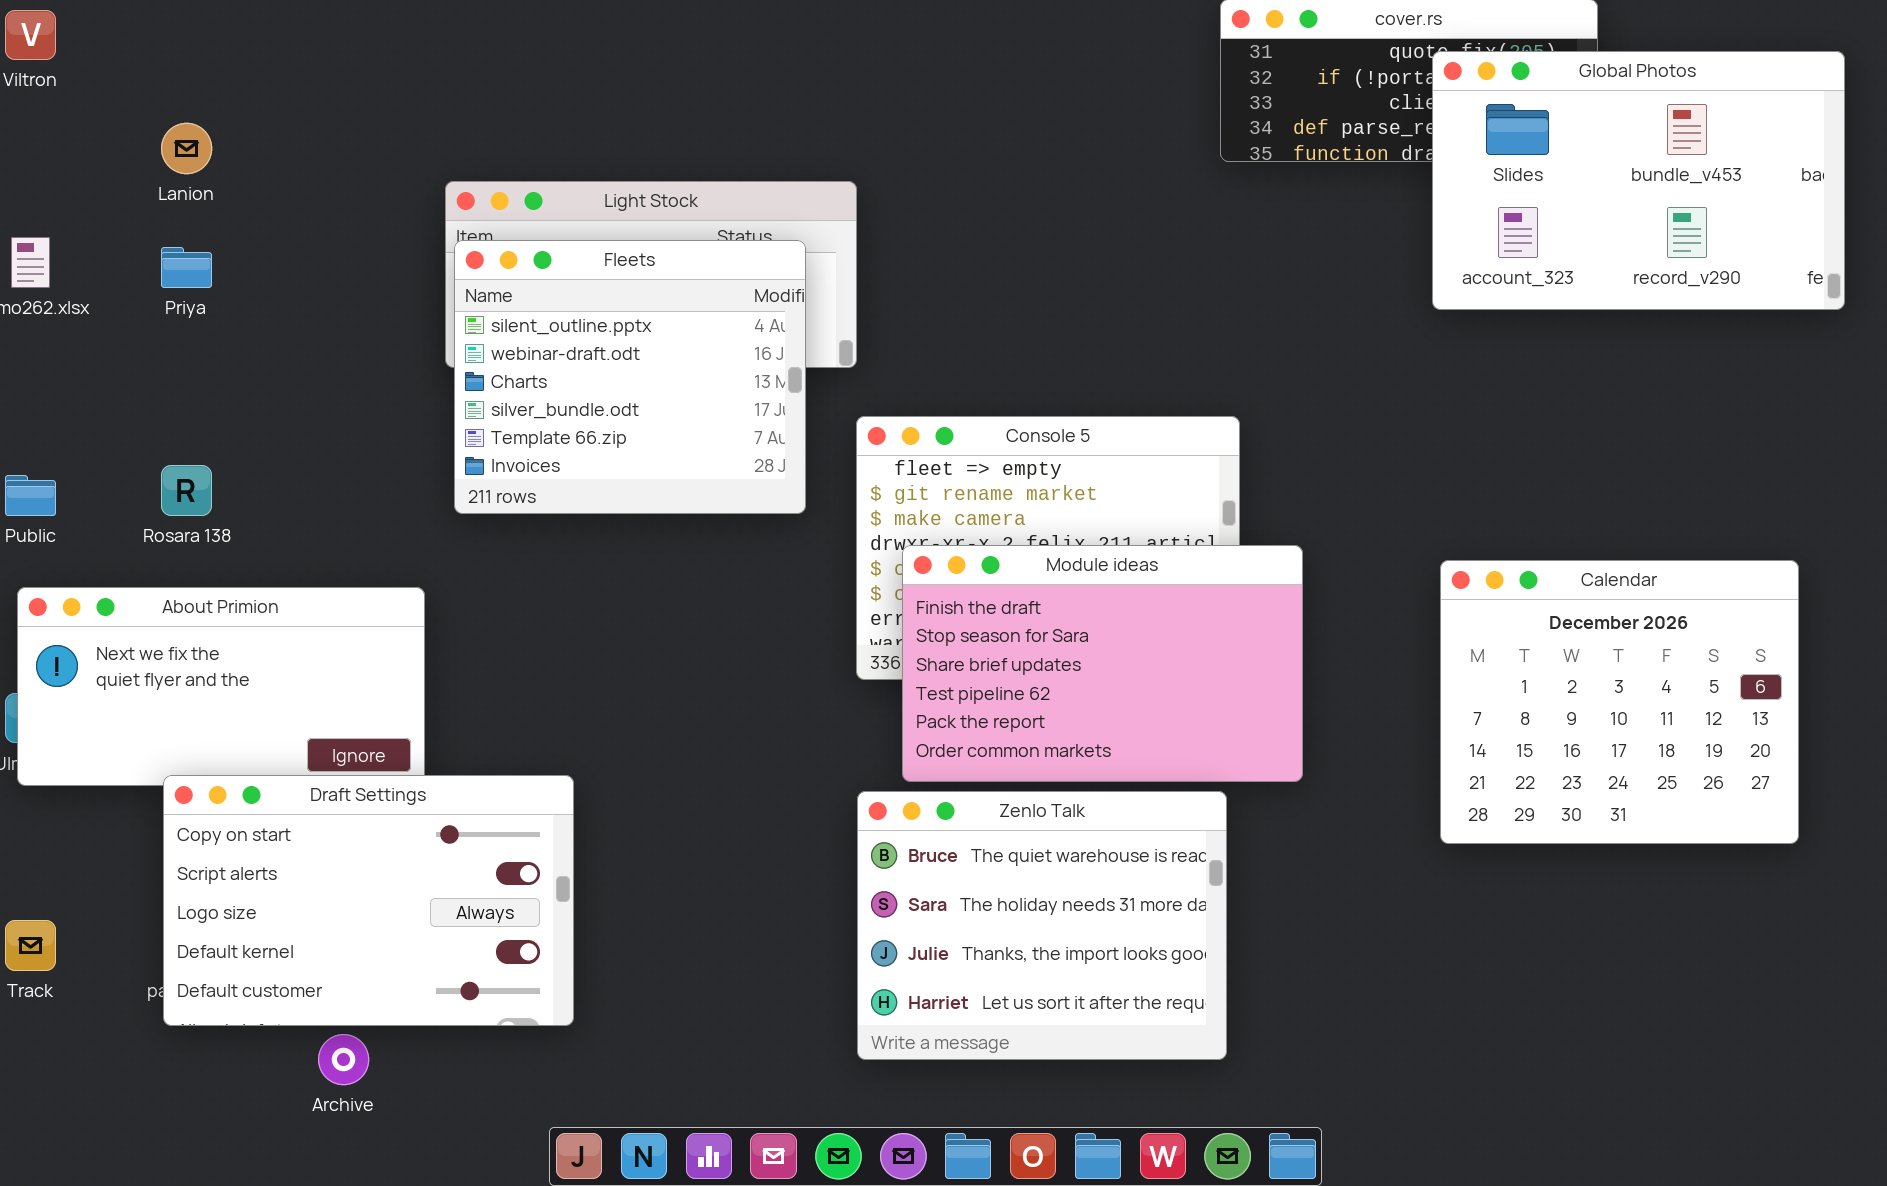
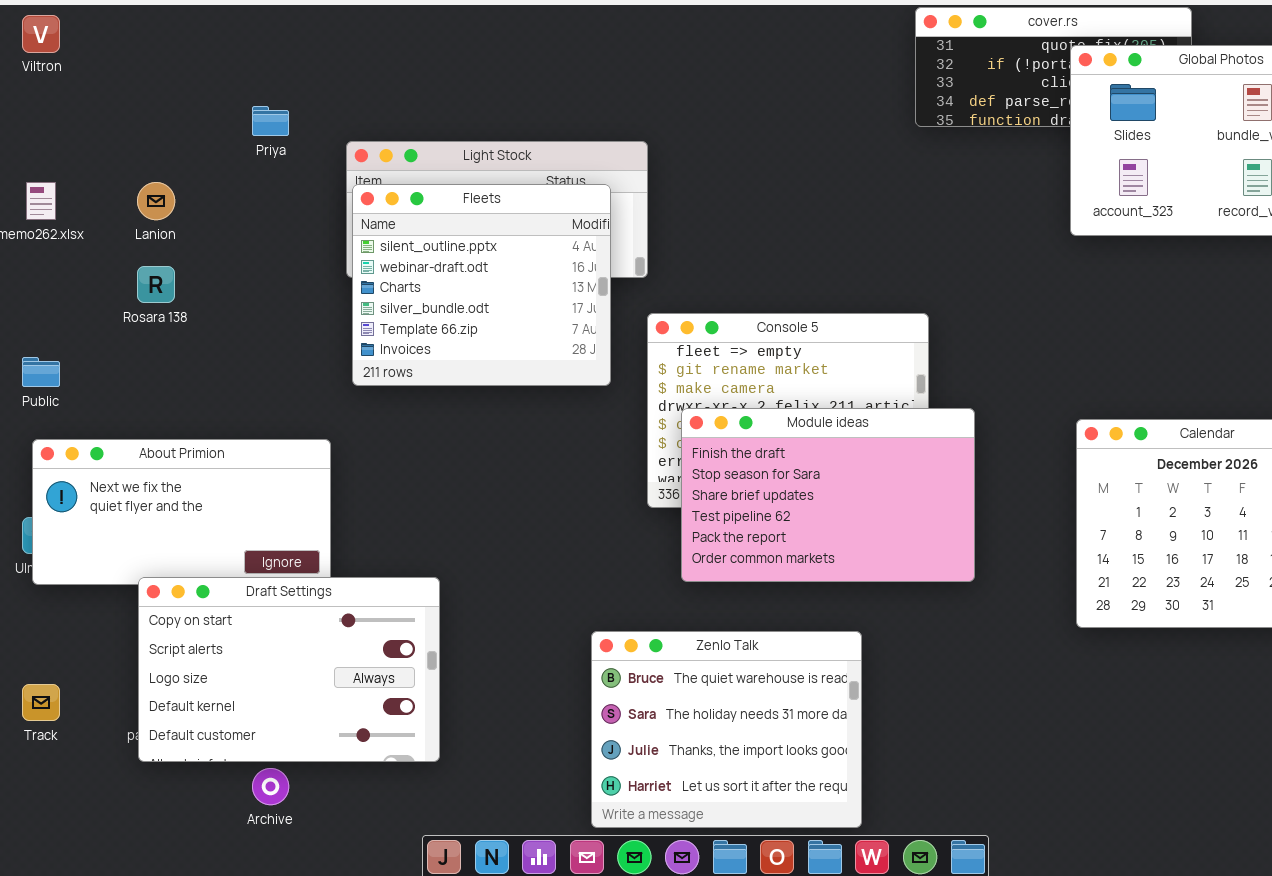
Lanion: [161,123,212,174] -> [137,182,175,220], moved
Priya: [161,247,212,288] -> [252,106,289,136], moved
Rosara 138: [161,465,212,516] -> [137,266,175,303], moved
Zenlo Talk: [857,791,1227,1060] -> [591,631,862,828], moved

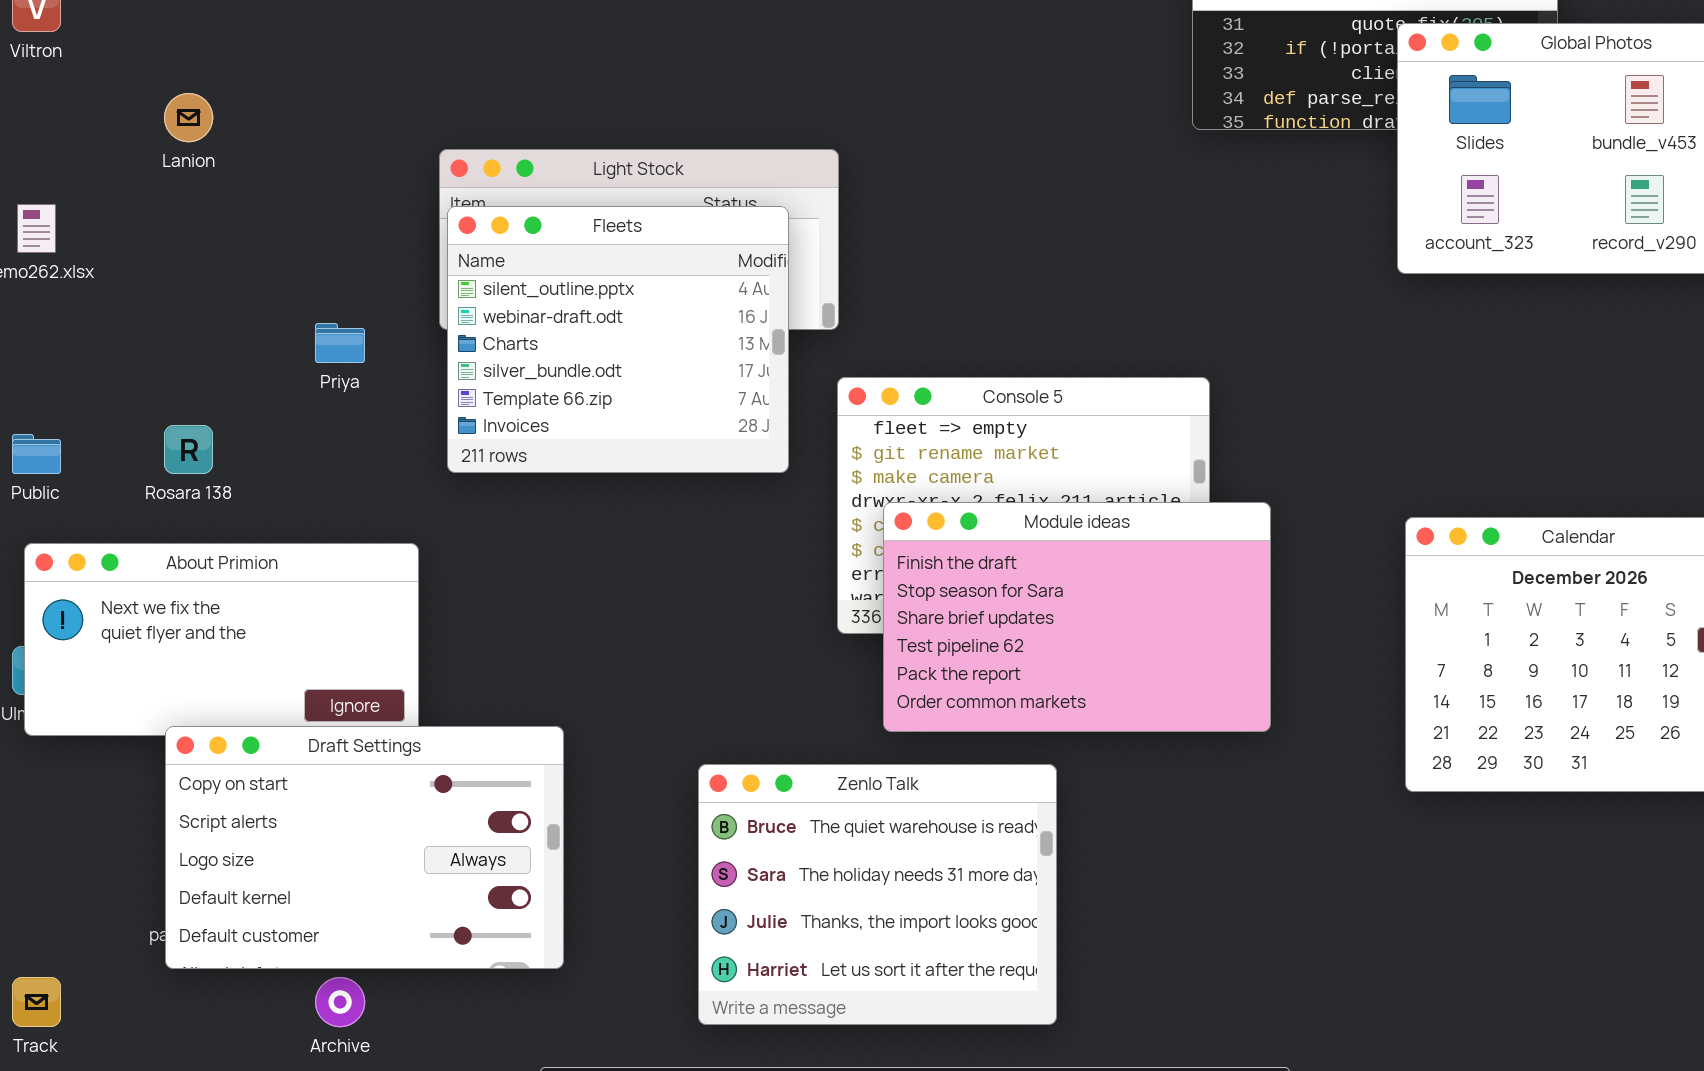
Priya: [252,106,289,136] -> [315,323,365,363], moved
Lanion: [137,182,175,220] -> [164,93,213,142], moved
Rosara 138: [137,266,175,303] -> [164,425,213,474], moved
Zenlo Talk: [591,631,862,828] -> [698,764,1057,1025], moved
Track: [22,684,60,721] -> [12,977,61,1027], moved

